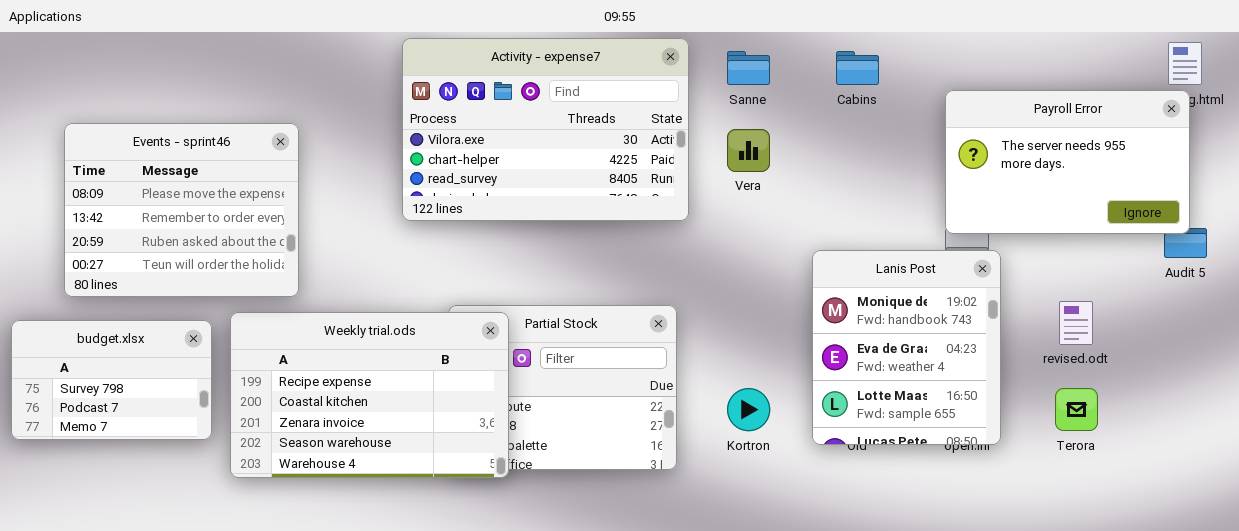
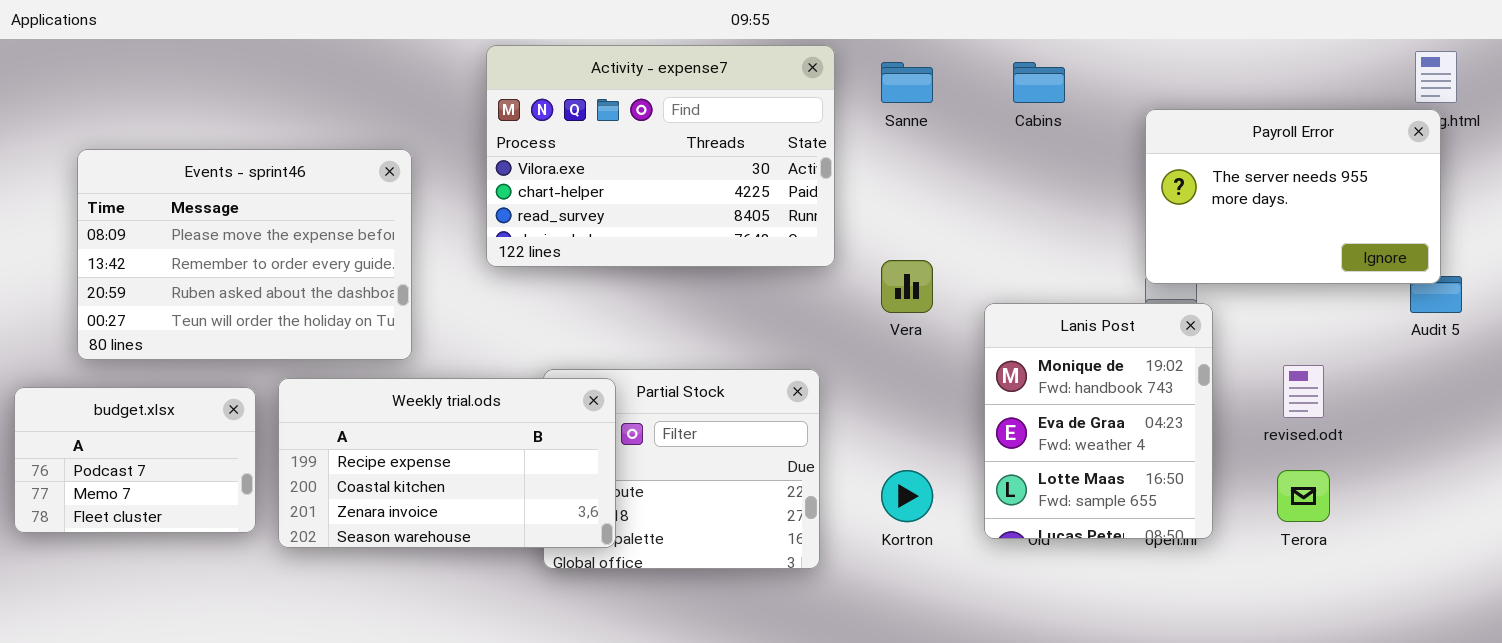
Events - sprint46: [64,123,299,297] -> [77,149,412,360], resized
Vera: [727,129,770,172] -> [881,260,933,313], moved
Weekly trial.ods: [230,312,509,478] -> [278,378,616,548], resized
budget.xlsx: [11,320,212,440] -> [14,387,256,533], scrolled down 1 row

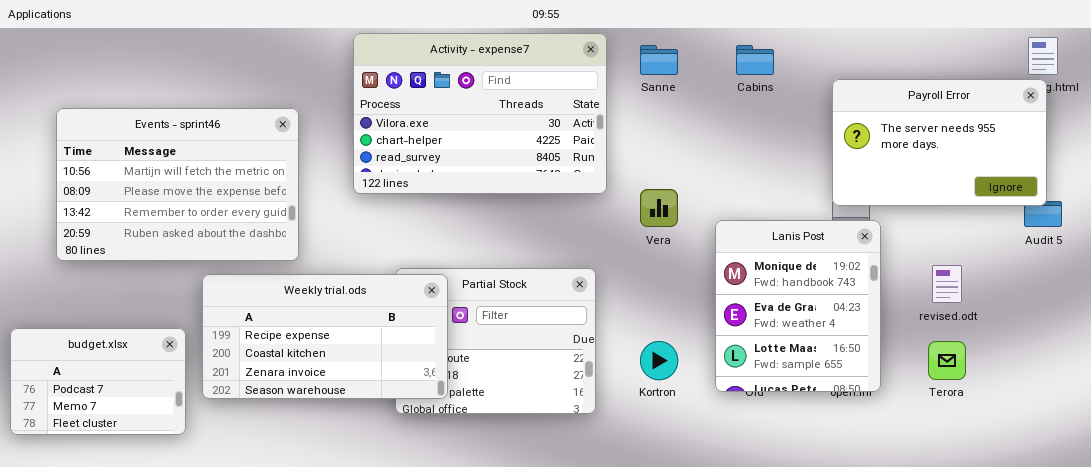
Events - sprint46: [77,149,412,360] -> [56,108,299,261], scrolled up 1 row
budget.xlsx: [14,387,256,533] -> [10,328,186,435], moved

